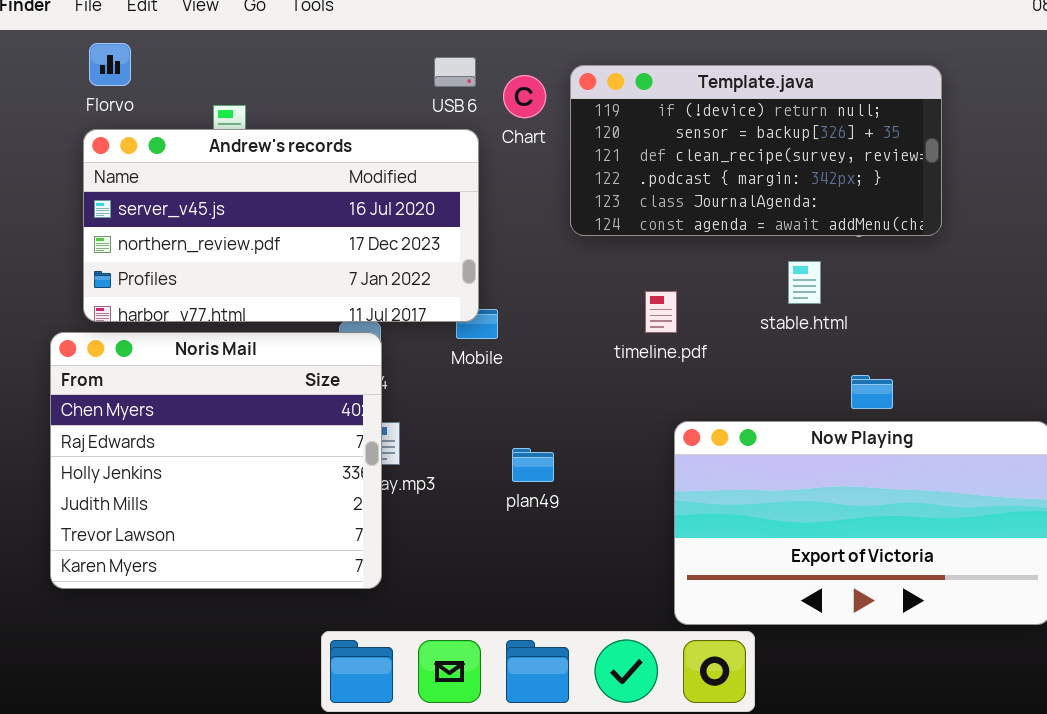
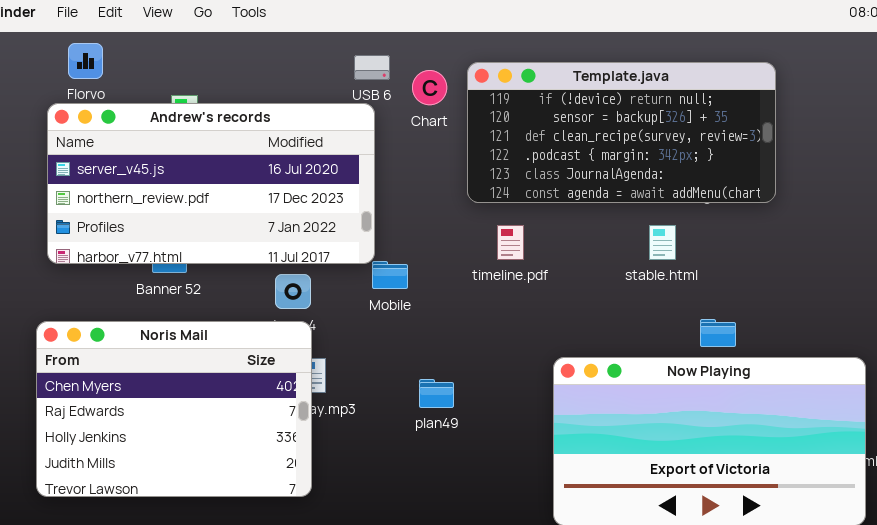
Andrew's records: [83,129,479,322] -> [47,103,375,264], moved
timeline.pdf: [645,291,677,333] -> [497,225,524,260], moved
Noris Mail: [50,332,382,589] -> [36,321,312,497], resized

